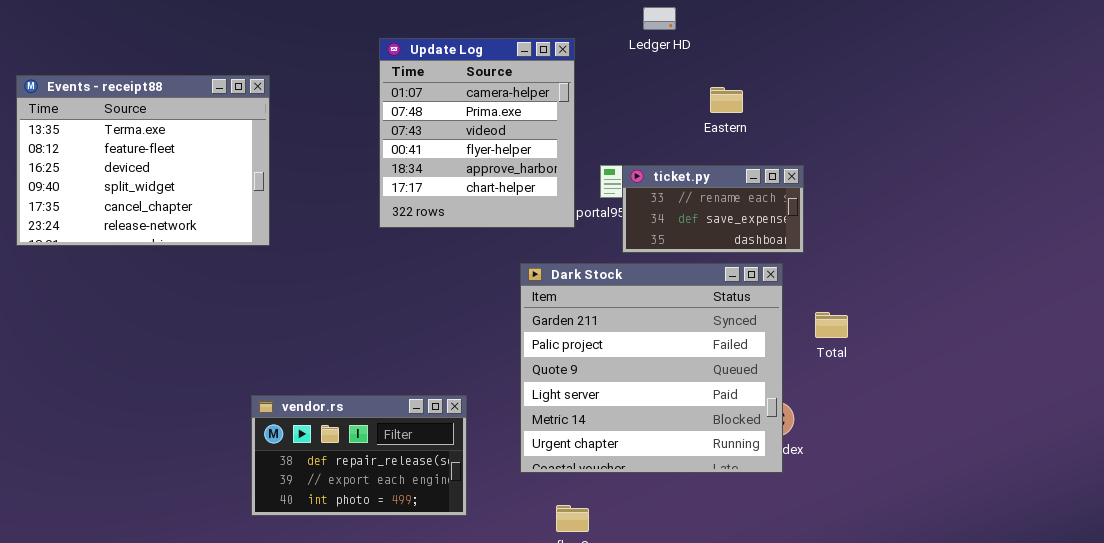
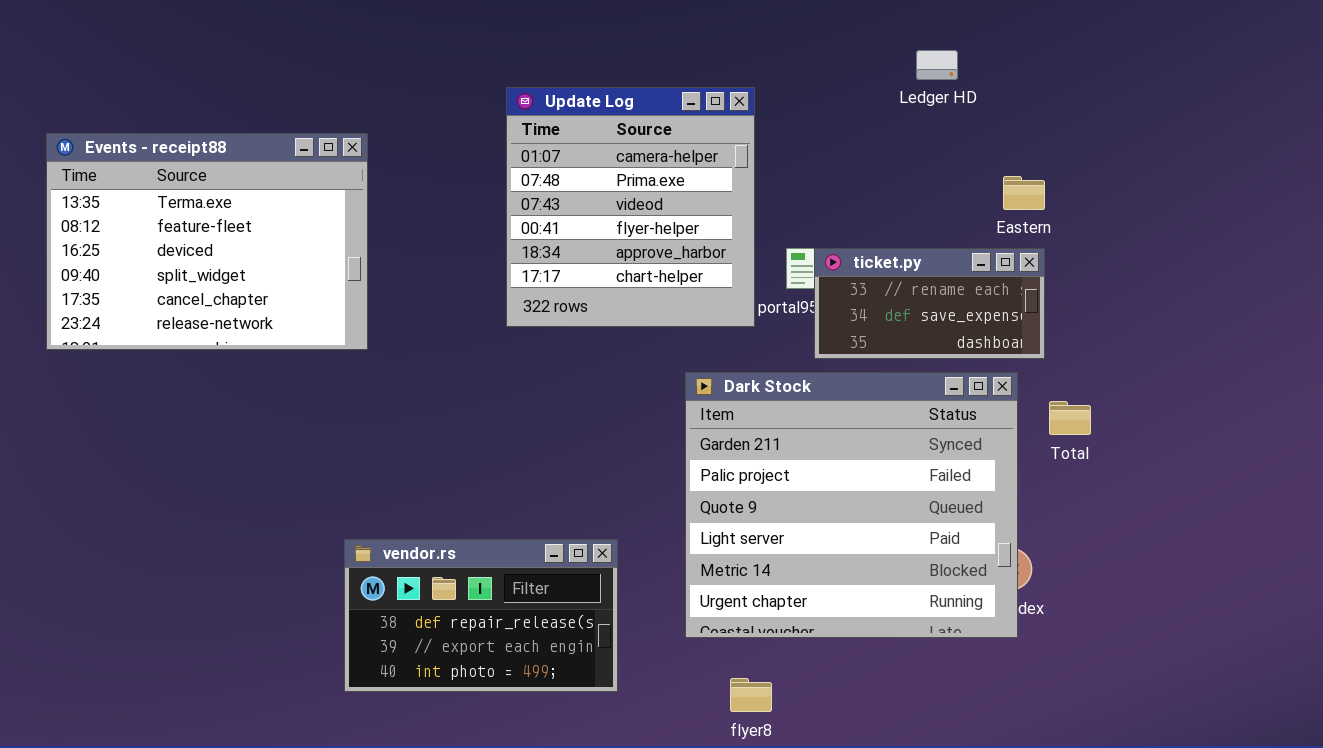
Ledger HD: [643,7,676,30] -> [916,50,958,80], moved
Eastern: [710,87,743,113] -> [1003,176,1045,210], moved
Total: [815,312,848,338] -> [1049,401,1091,435], moved

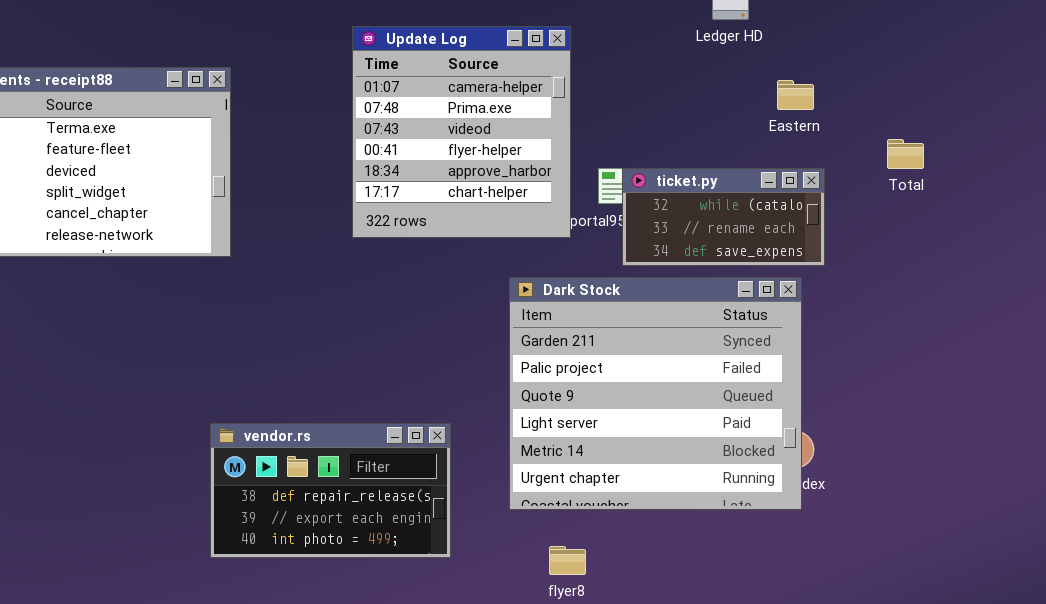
Eastern: [1003,176,1045,210] -> [777,80,814,110], moved
ticket.py: [814,248,1045,359] -> [622,168,825,266], scrolled up 1 row
Total: [1049,401,1091,435] -> [887,139,924,169], moved

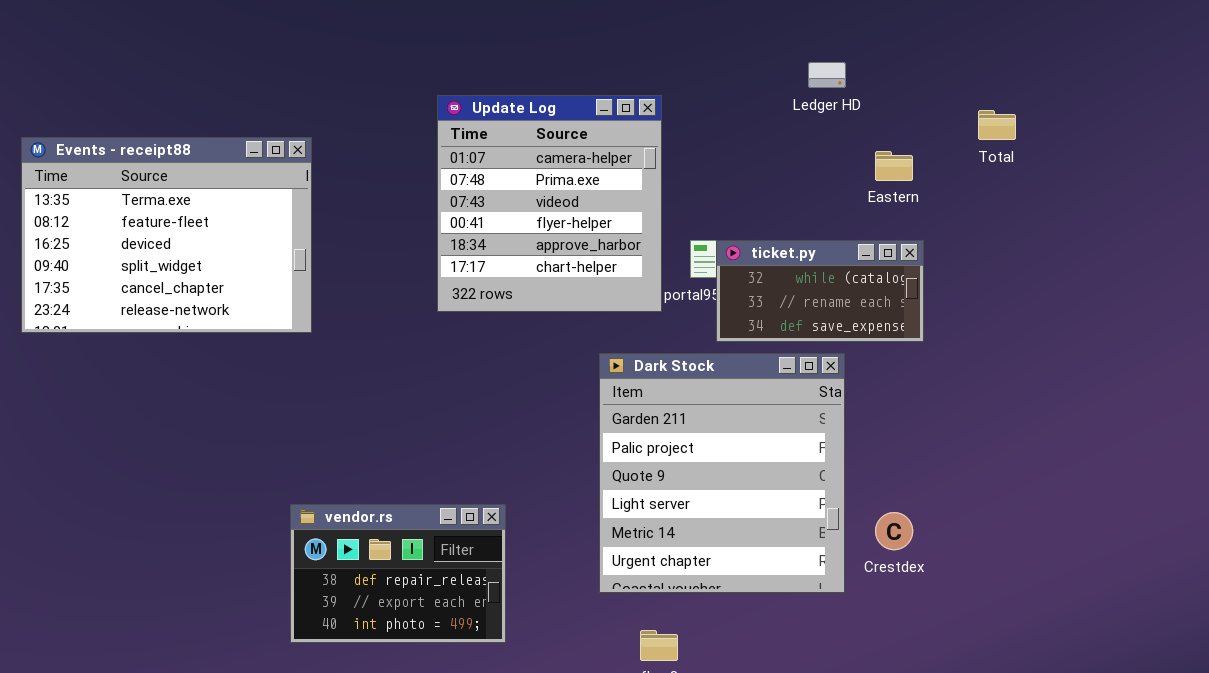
Total: [887,139,924,169] -> [978,110,1016,140], moved
Dark Stock: [509,277,802,510] -> [599,353,845,593], resized
vendor.rs: [210,423,451,558] -> [290,504,506,643], resized

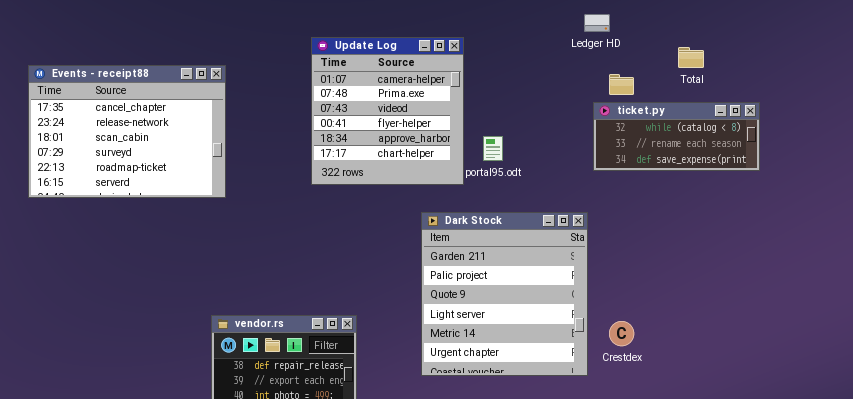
Ledger HD: [808,62,846,88] -> [584,14,610,32], moved
Events - receipt88: [21,137,312,333] -> [28,65,226,198], scrolled down 4 rows
ticket.py: [716,240,924,342] -> [593,102,760,171], moved, resized

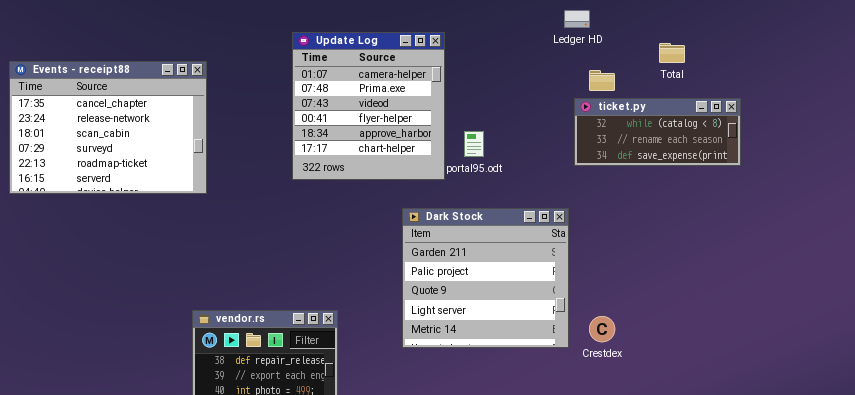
Dark Stock: [421,212,588,376] -> [402,208,569,348], resized

